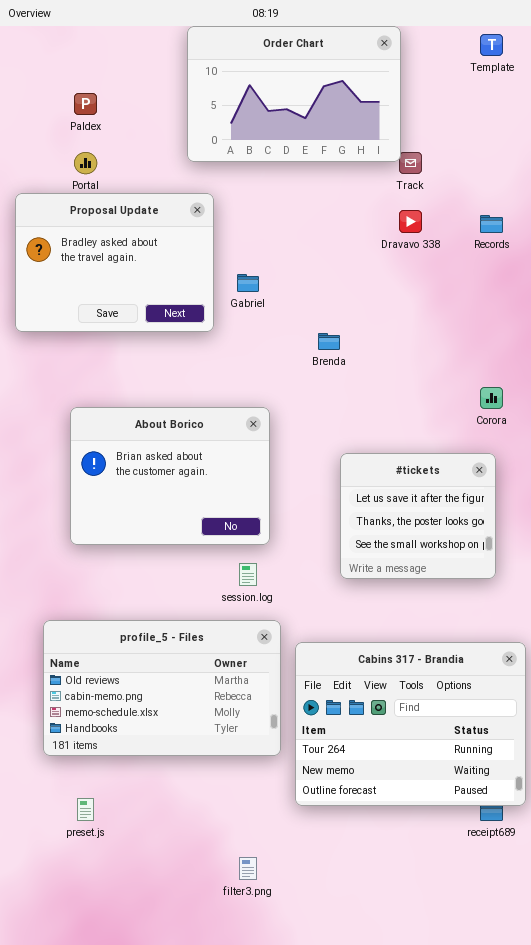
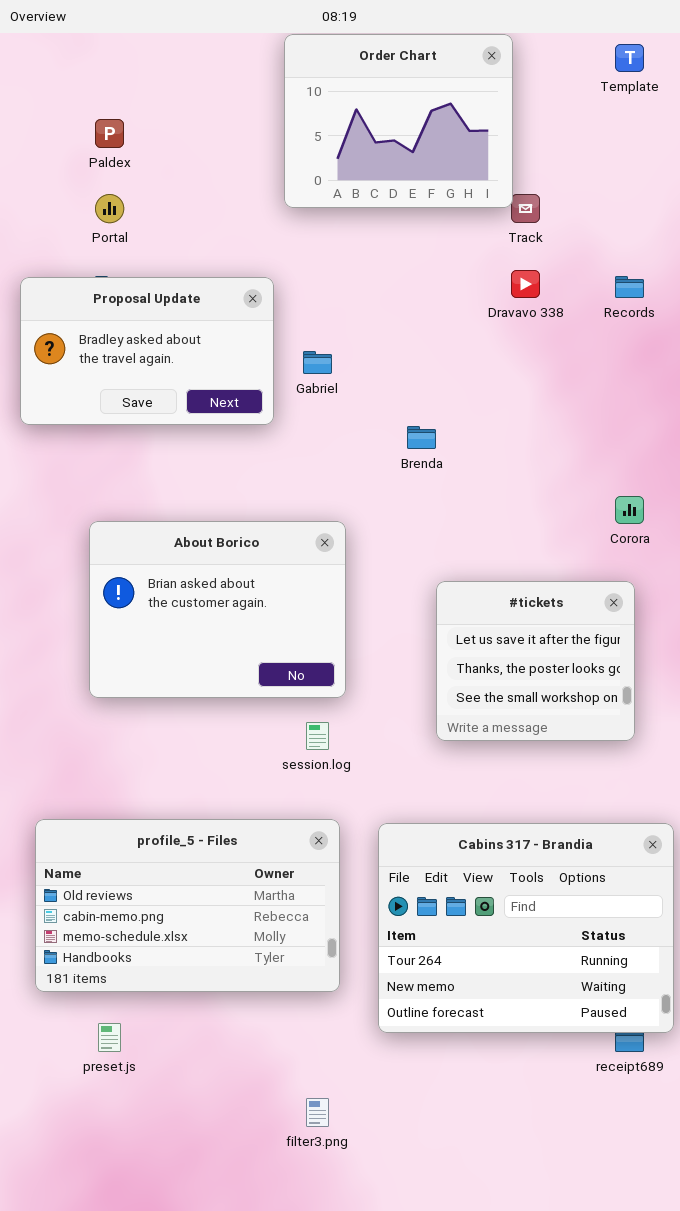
Order Chart: [187,26,401,162] -> [284,34,513,208], resized
Proposal Update: [15,193,214,332] -> [20,277,274,425], resized
profile_5 - Files: [43,620,281,756] -> [35,819,340,992], moved

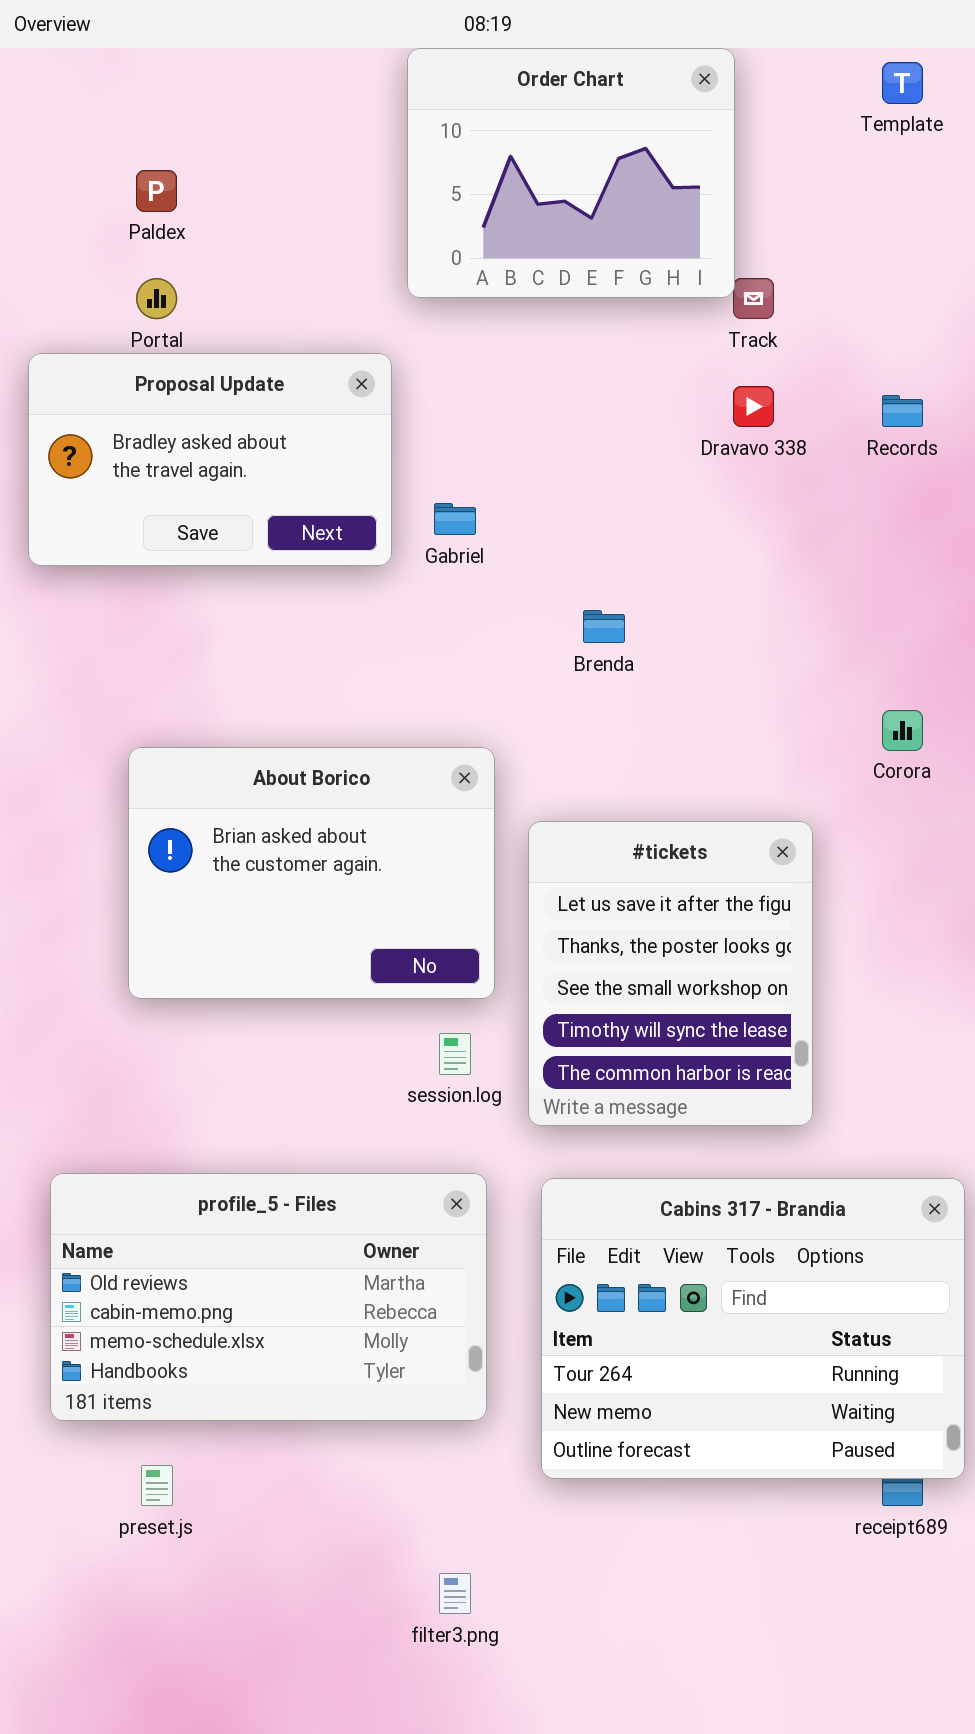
Proposal Update: [20,277,274,425] -> [28,353,392,566], moved
#tickets: [436,581,635,741] -> [528,821,813,1126], moved, resized

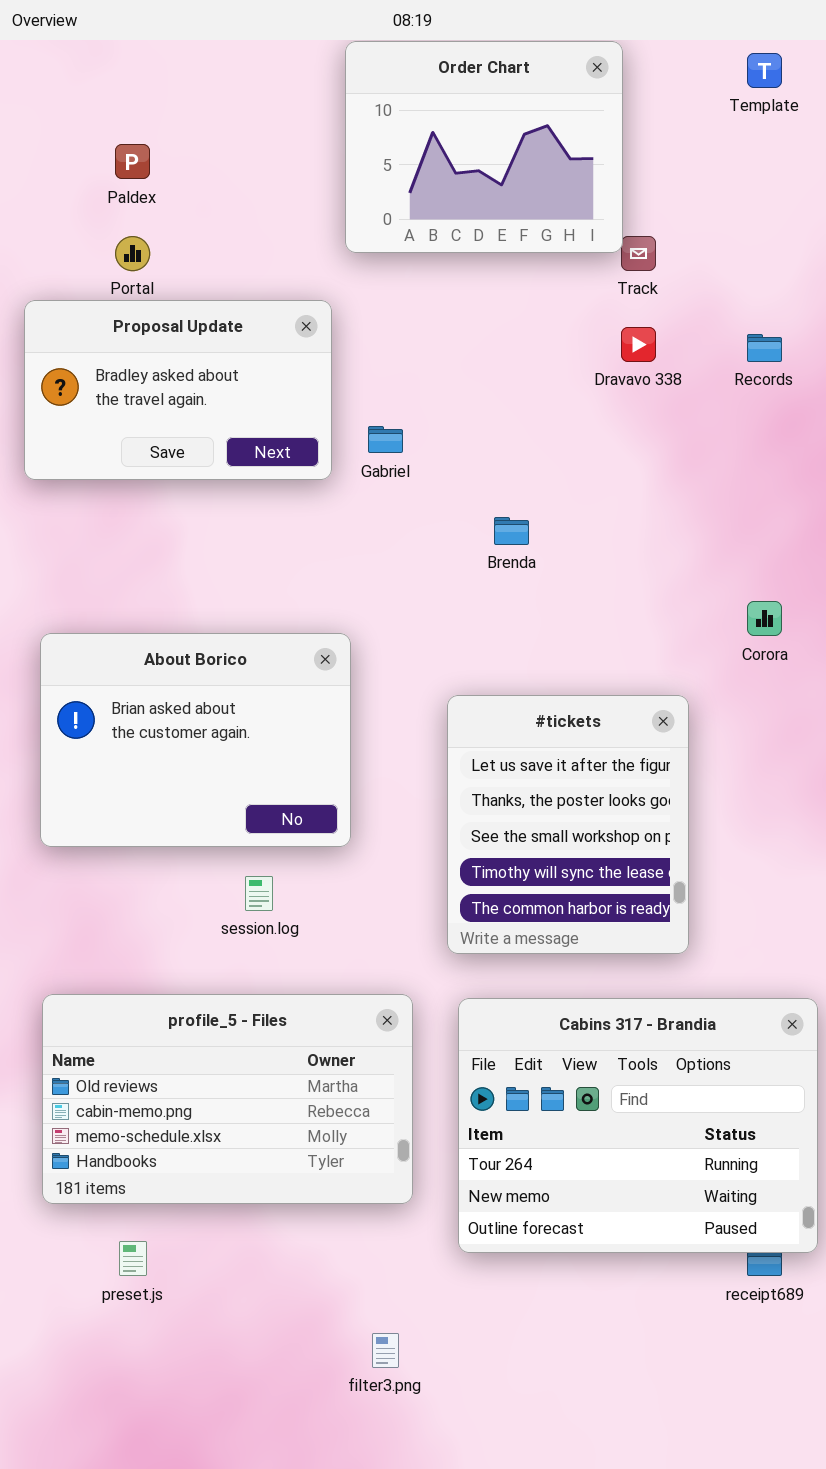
About Borico: [128,747,495,999] -> [40,633,351,847], moved
session.log: [439,1033,471,1075] -> [245,876,273,911], moved

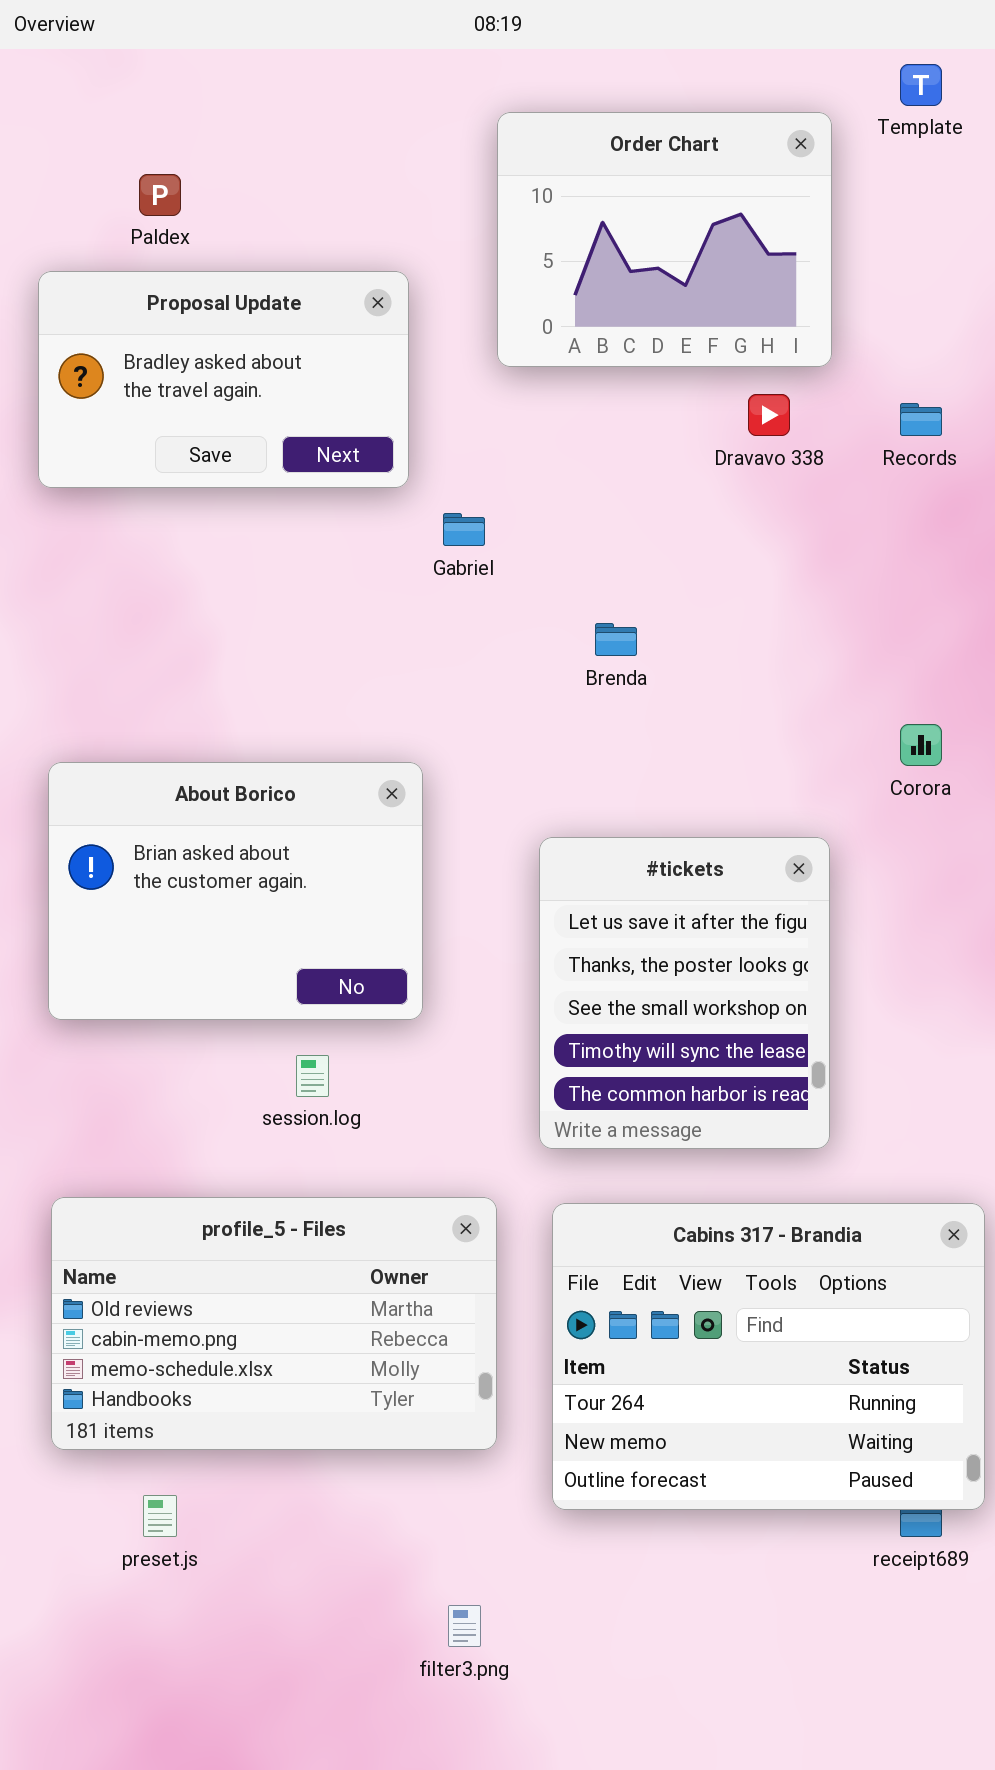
Order Chart: [345,41,623,253] -> [497,112,832,367], moved
Proposal Update: [24,300,332,480] -> [38,271,409,488], moved

